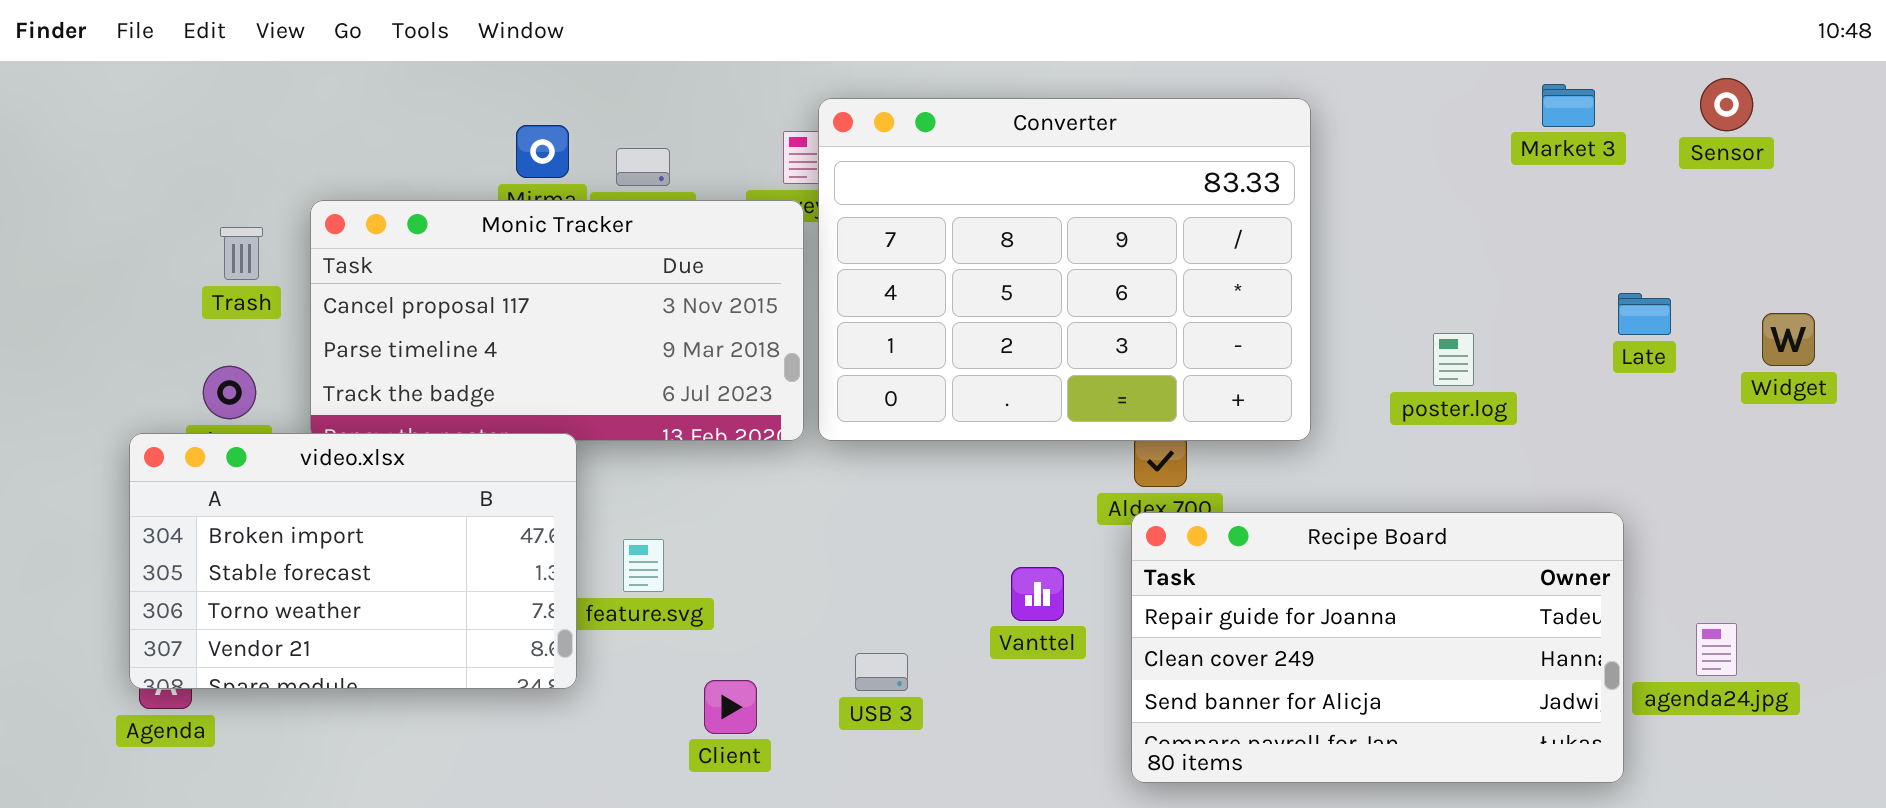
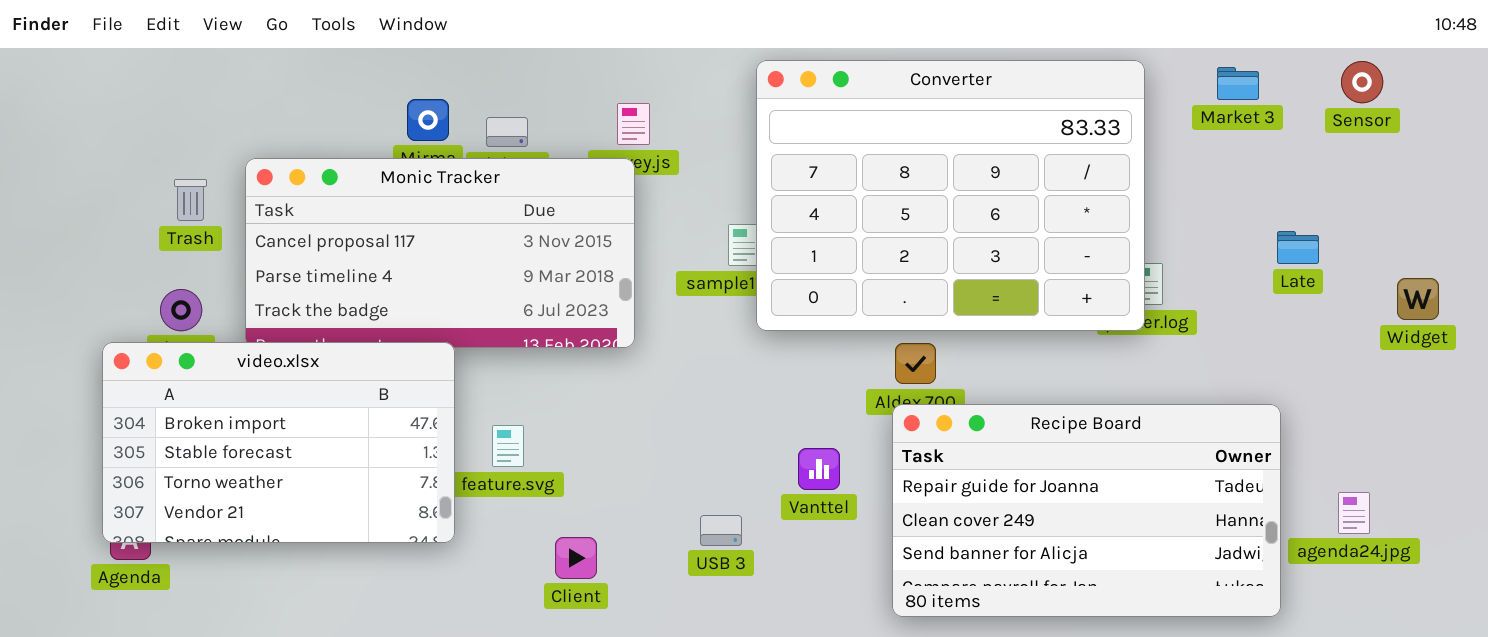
Converter: [818,98,1311,441] -> [756,60,1145,331], moved
Widget: [1762,313,1815,366] -> [1397,278,1439,320], moved
USB 3: [855,653,908,691] -> [700,515,742,546], moved

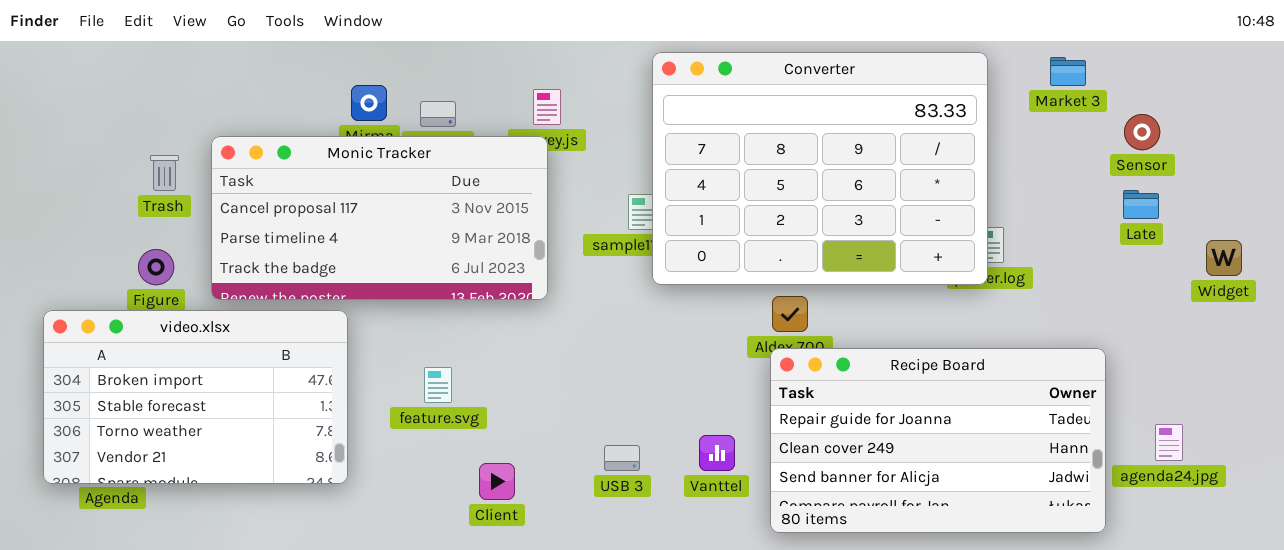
Sensor: [1341,61,1383,103] -> [1124,114,1160,150], moved
Late: [1277,231,1319,264] -> [1123,190,1159,219], moved
video.xlsx: [102,342,455,543] -> [43,310,348,484], moved
Vanttel: [798,448,840,490] -> [699,435,735,471], moved

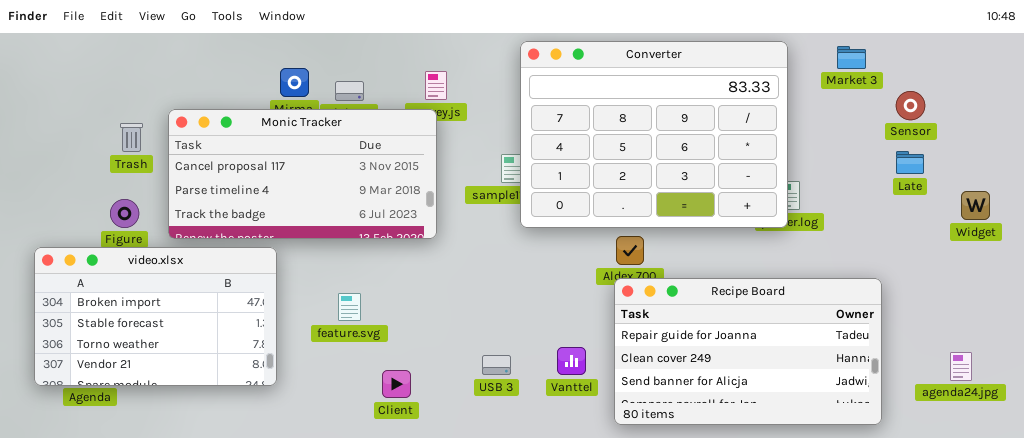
agenda24.jpg: [1155,424,1183,461] -> [950,352,972,381], moved

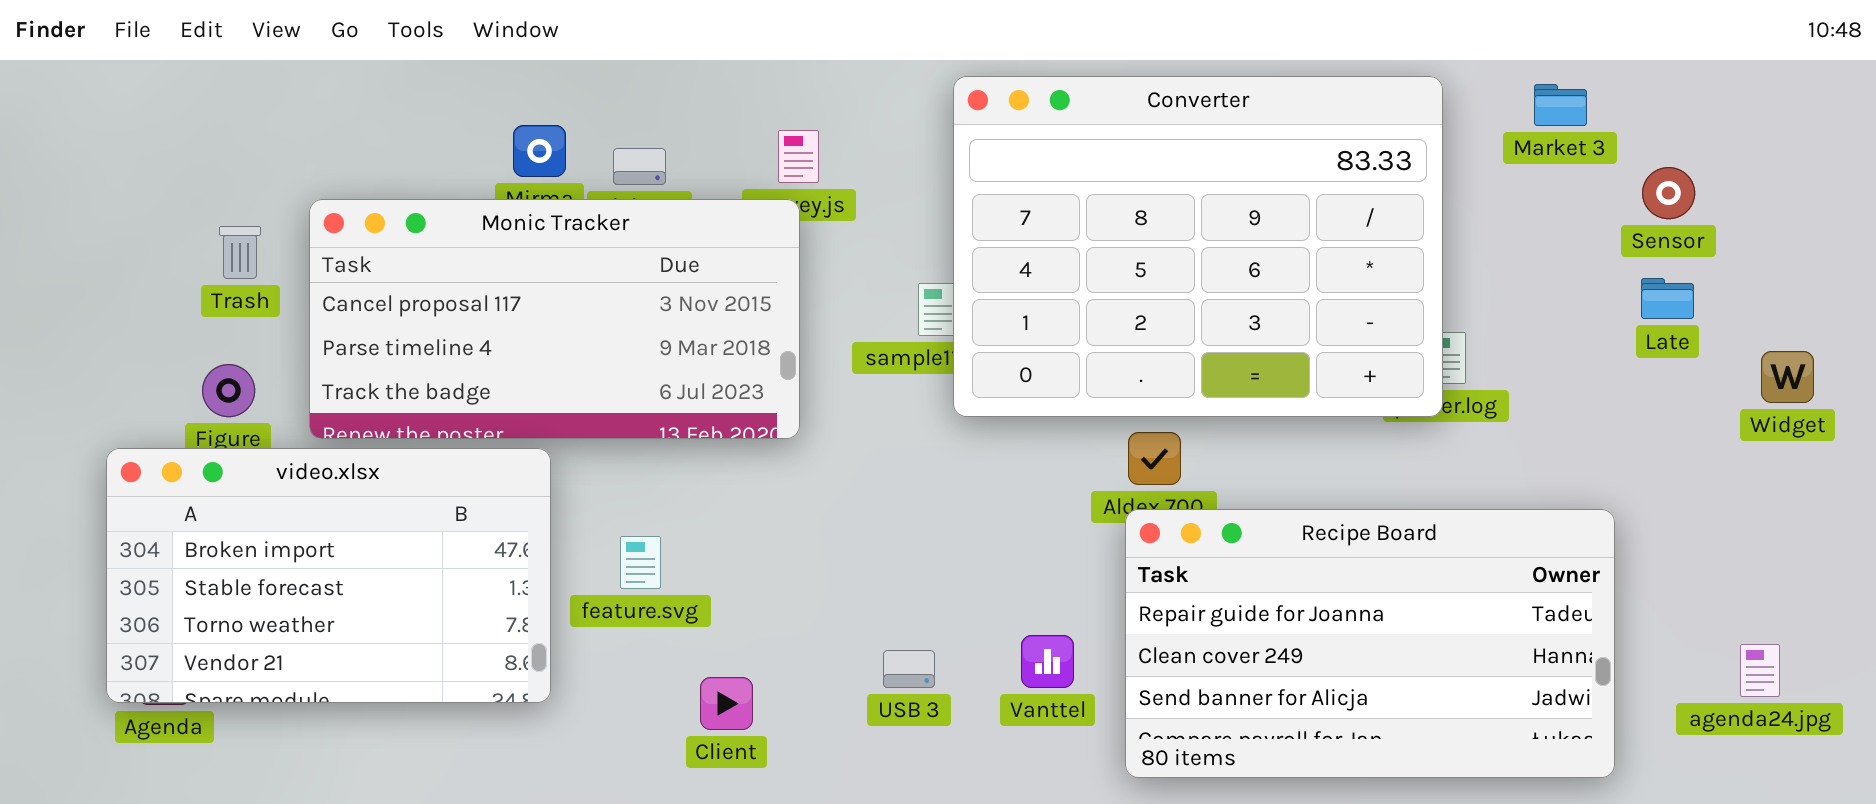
video.xlsx: [34,247,277,386] -> [106,448,551,703], moved

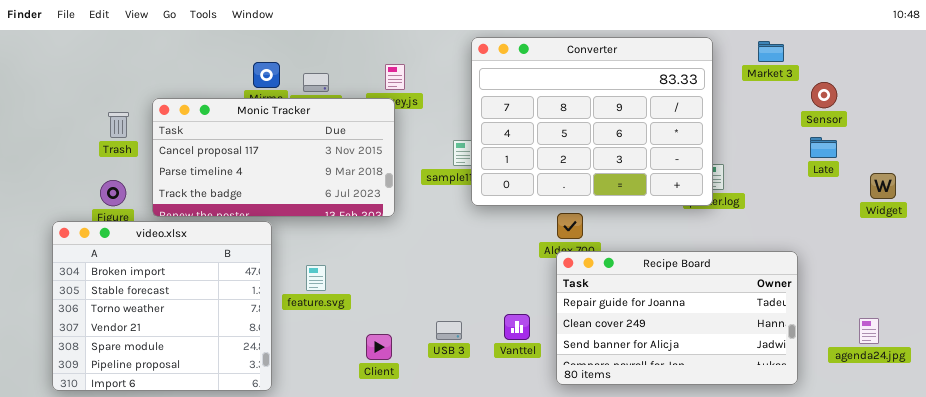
video.xlsx: [106,448,551,703] -> [52,221,272,391], resized
Client: [700,677,753,730] -> [366,334,392,360], moved

